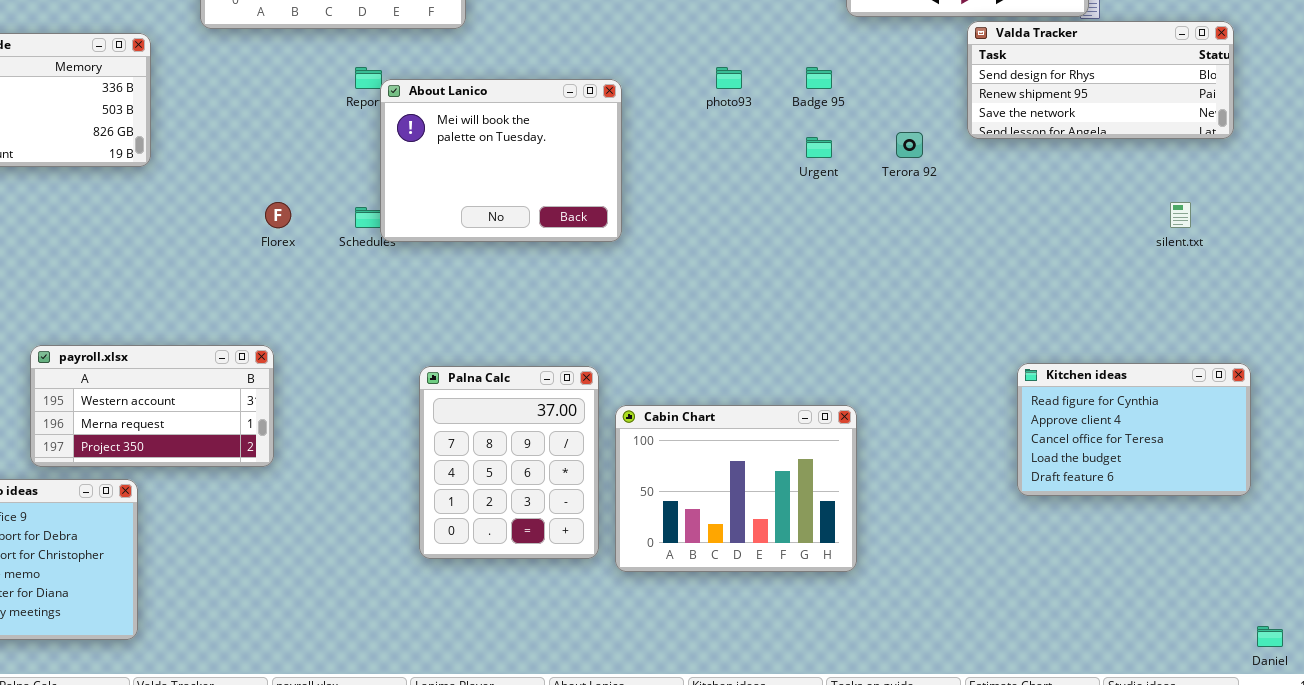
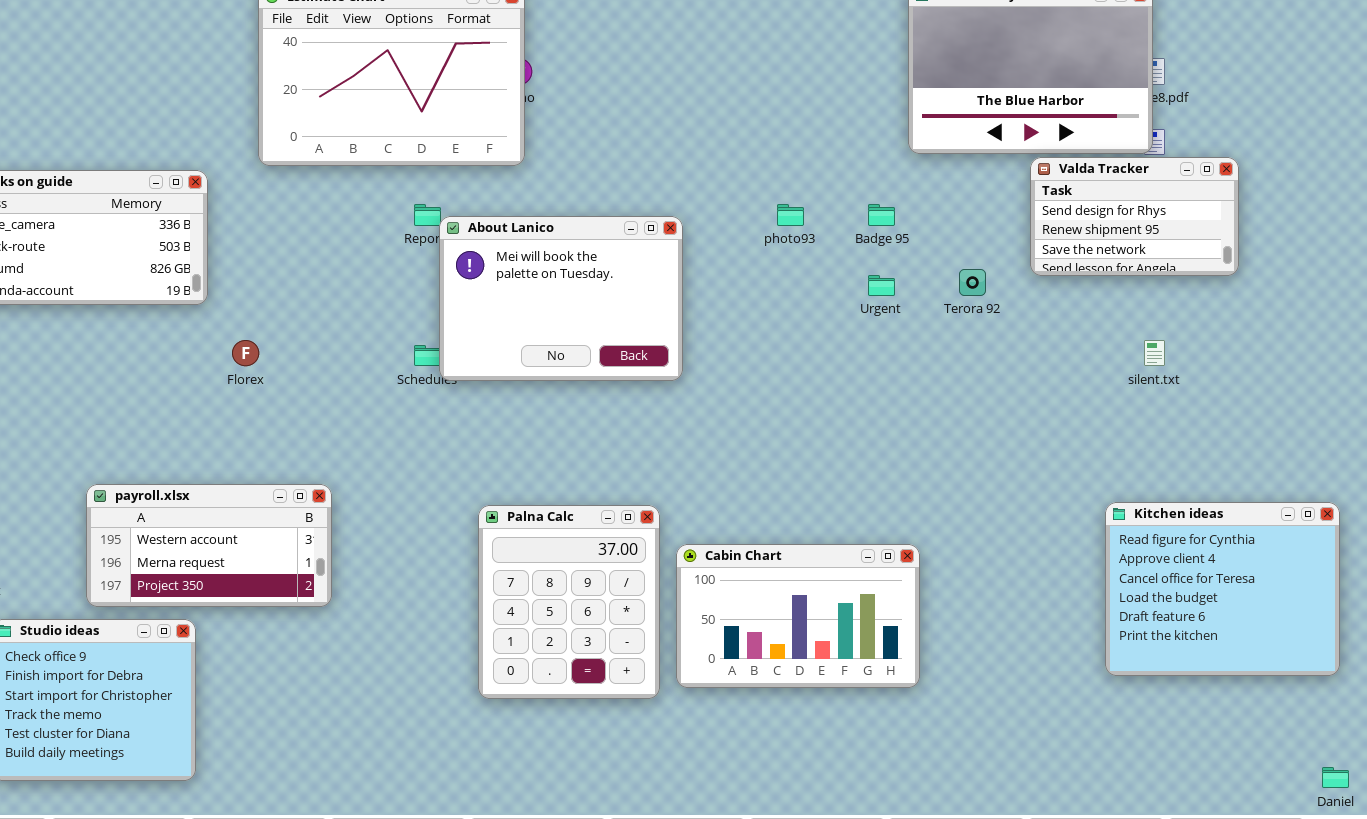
Valda Tracker: [967,21,1234,139] -> [1030,157,1239,276], resized
Florex: [265,202,291,228] -> [232,340,259,366], moved
silent.txt: [1170,202,1191,228] -> [1144,340,1165,366], moved
Kitchen ideas: [1017,363,1251,496] -> [1105,502,1340,676], moved, resized
Cabin Chart: [615,405,857,572] -> [676,544,920,688], resized

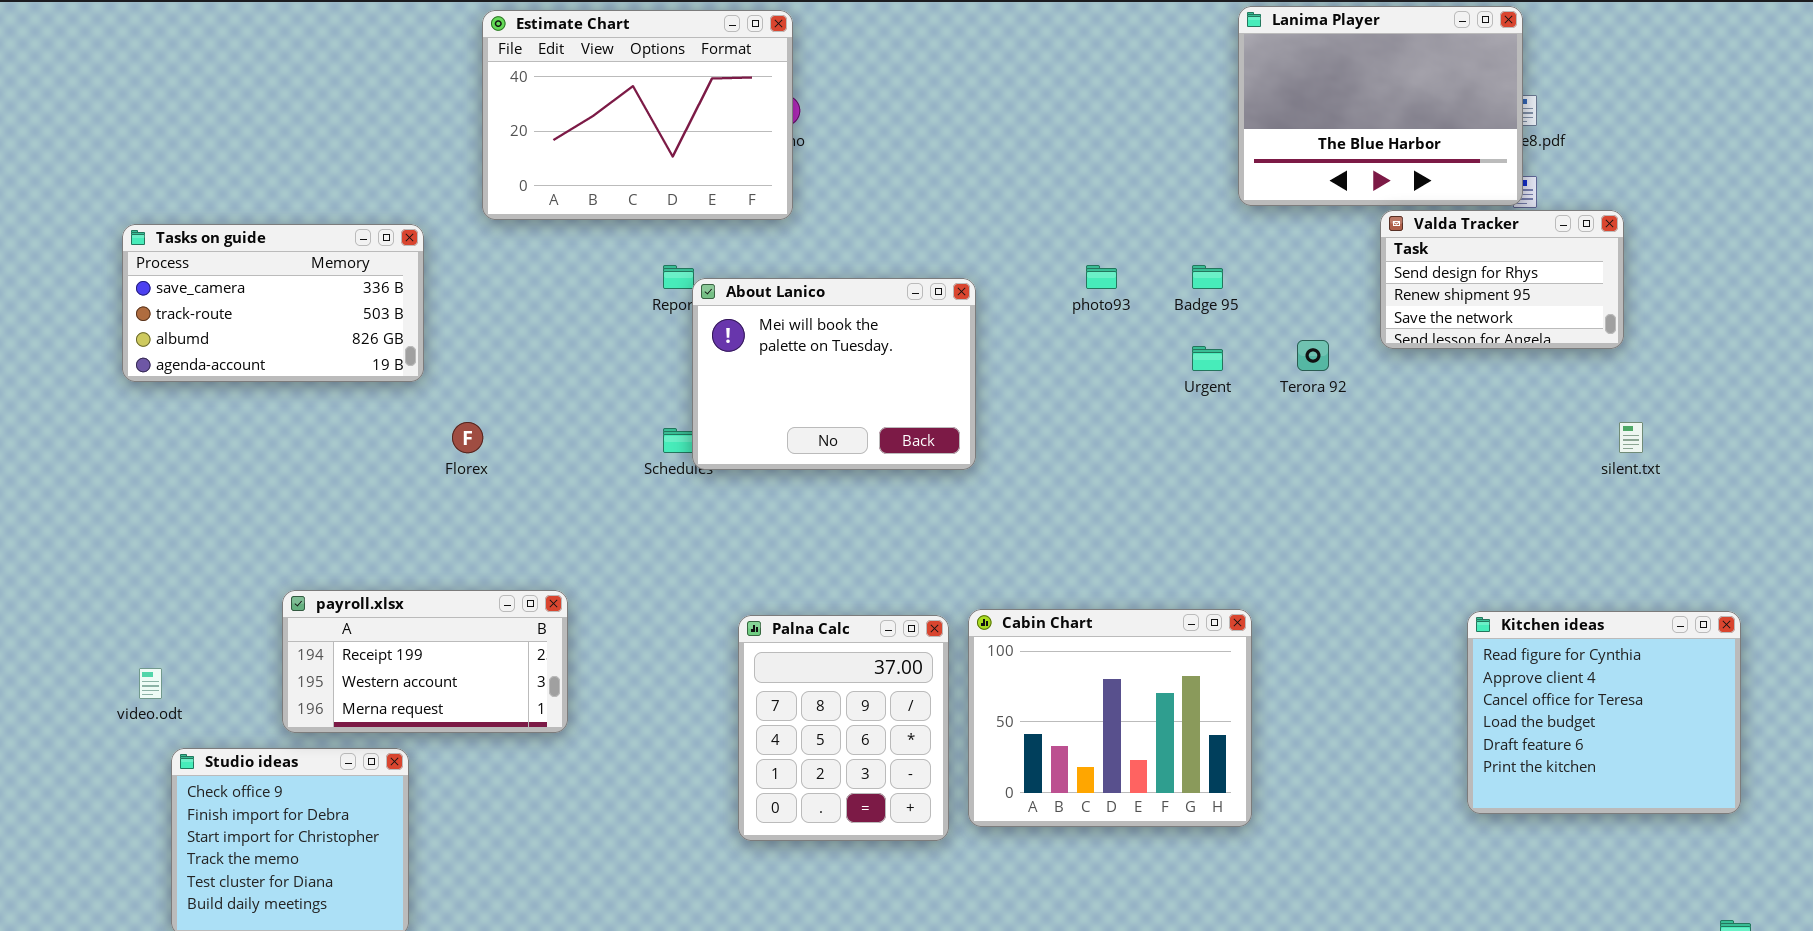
silent.txt: [1144,340,1165,366] -> [1619,422,1643,453], moved
payroll.xlsx: [86,484,332,607] -> [282,590,568,733], scrolled up 1 row
Cabin Chart: [676,544,920,688] -> [968,609,1252,827], resized

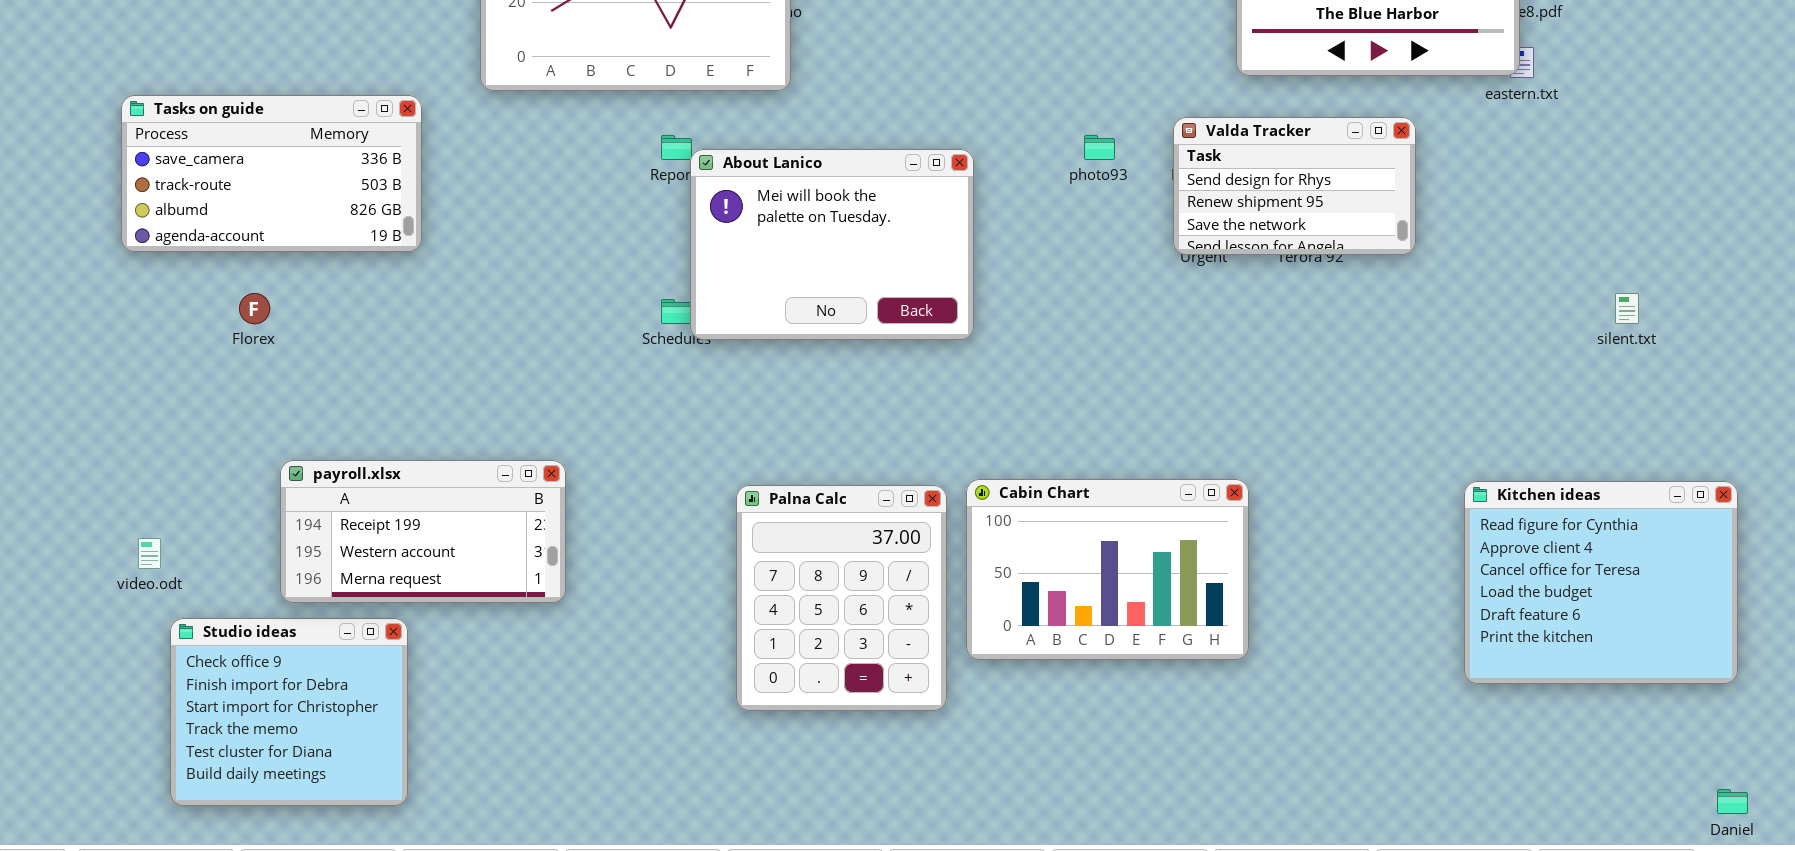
Valda Tracker: [1380,210,1624,349] -> [1173,117,1416,255], moved
Florex: [452,422,483,453] -> [239,293,270,324], moved
Cabin Chart: [968,609,1252,827] -> [966,479,1249,660], resized

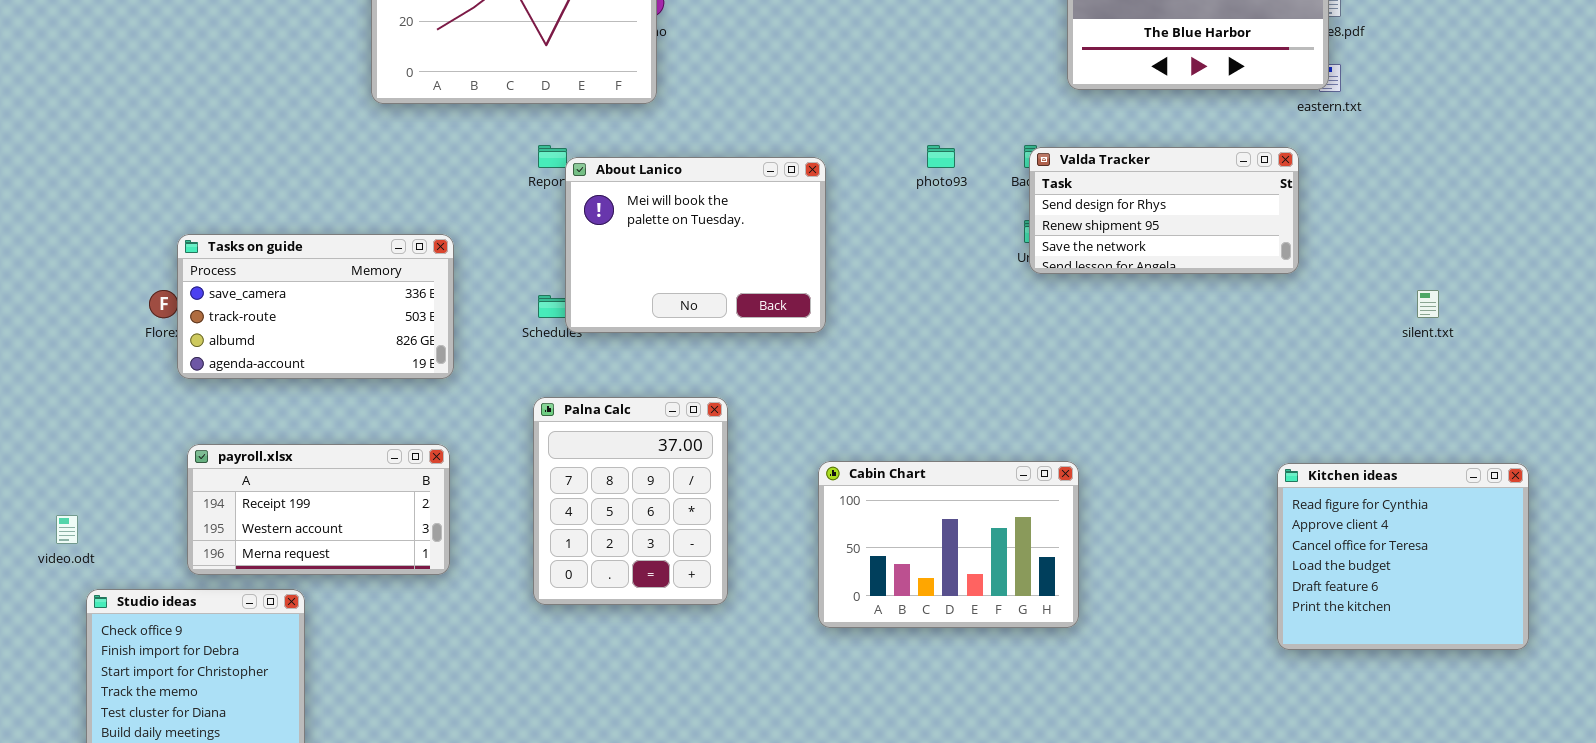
Tasks on guide: [121,95,422,252] -> [177,234,454,379], moved
Valda Tracker: [1173,117,1416,255] -> [1029,147,1299,274], moved, resized
Palna Calc: [736,485,947,711] -> [533,397,728,605], moved

